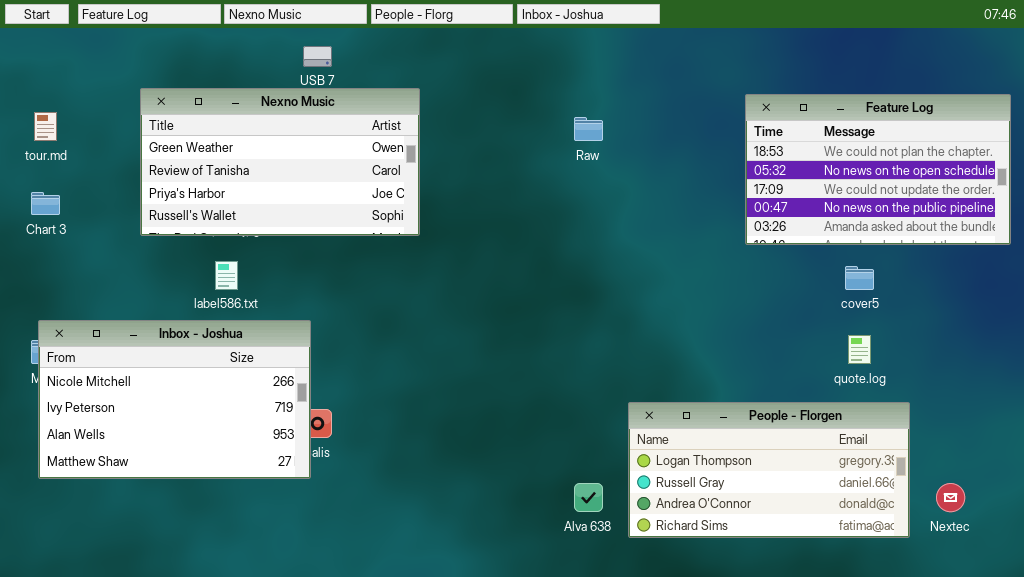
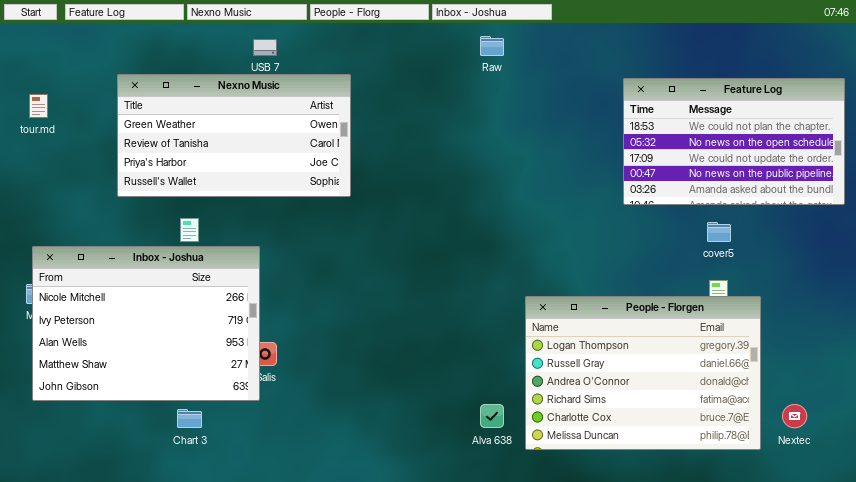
Raw: [574,117,603,141] -> [480,36,504,56], moved
Chart 3: [31,192,60,215] -> [177,409,202,428], moved
Inbox - Joshua: [38,320,311,479] -> [32,246,260,401], resized
People - Florgen: [628,402,910,538] -> [525,296,761,450], resized

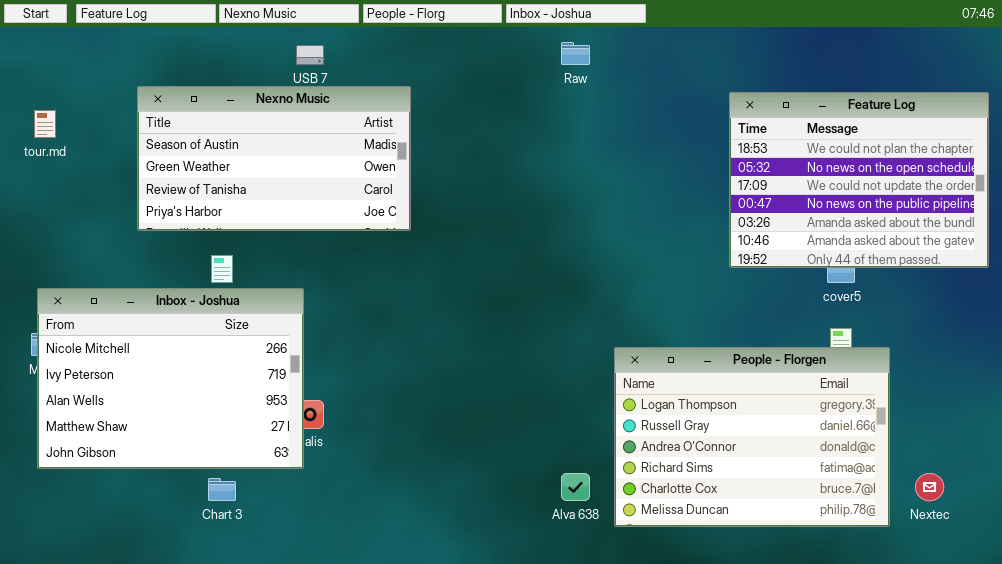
Nexno Music: [117,74,351,197] -> [137,86,411,231], scrolled up 1 row
Feature Log: [623,78,845,205] -> [729,92,989,268], resized

